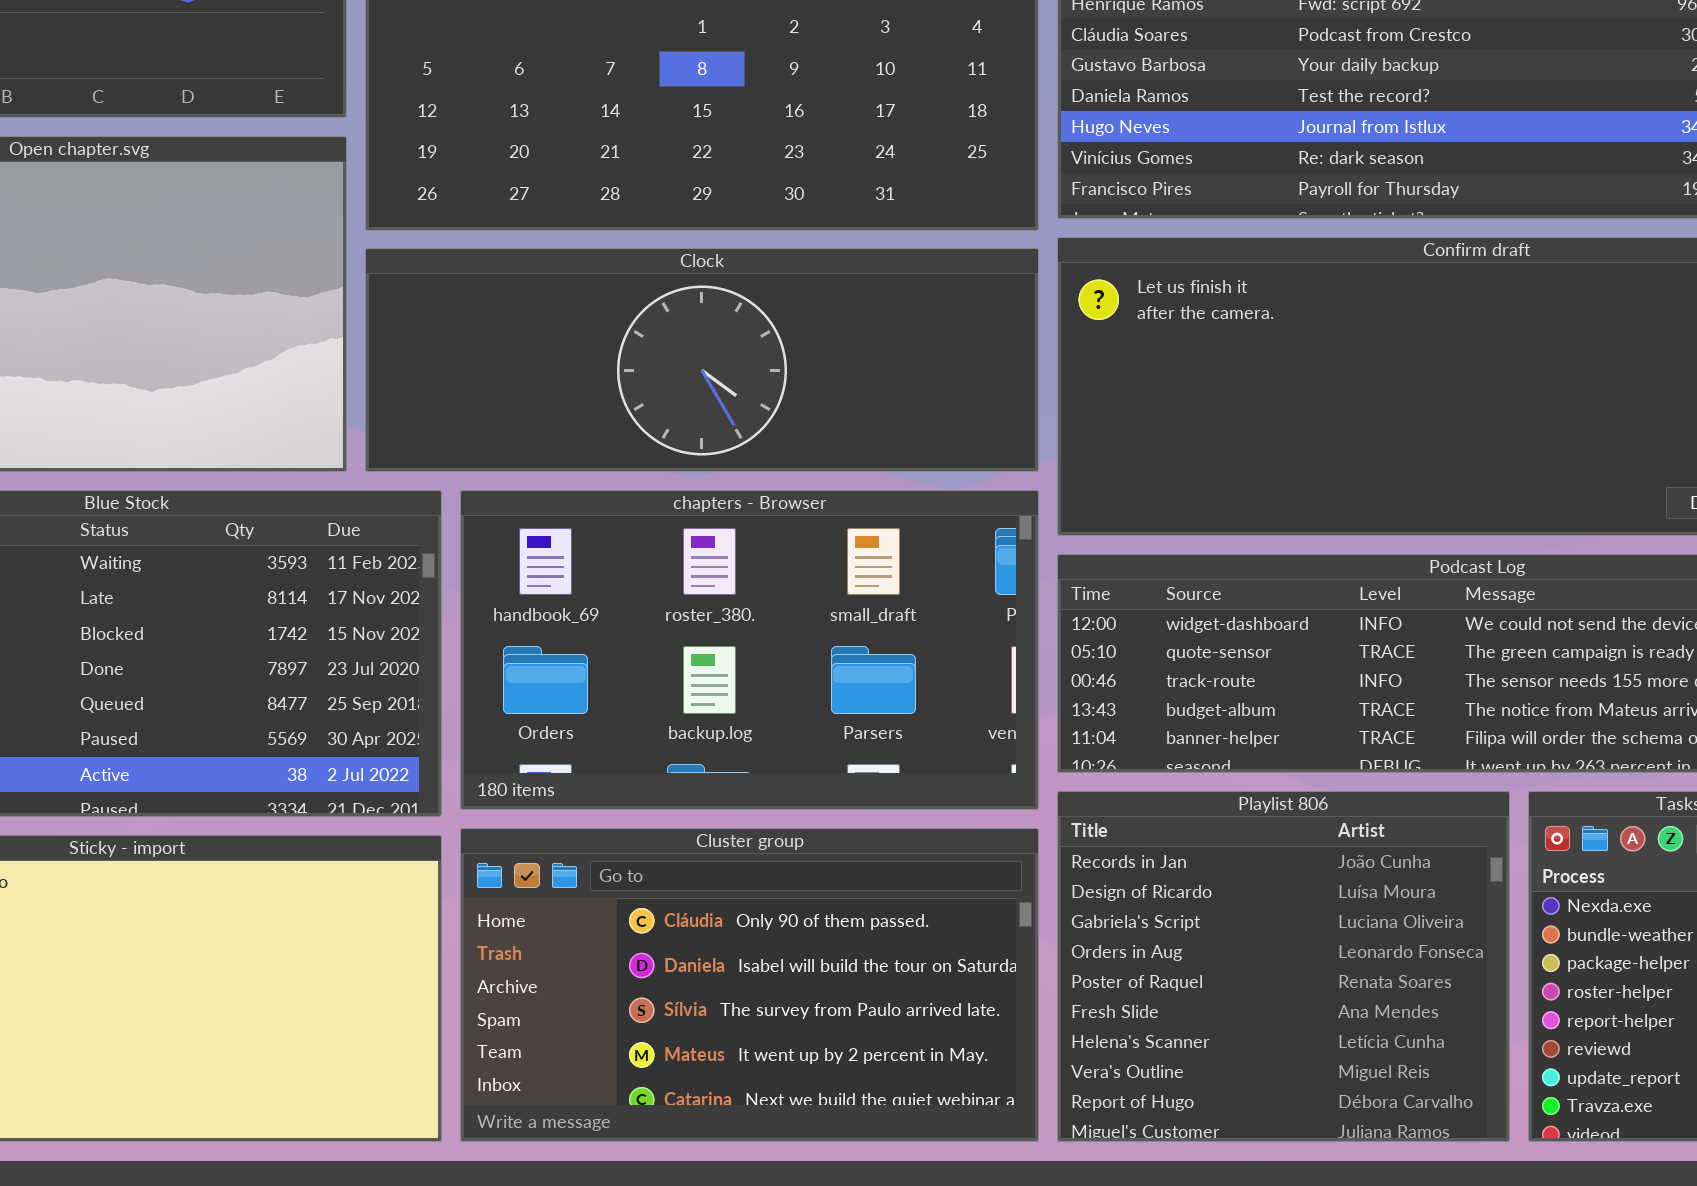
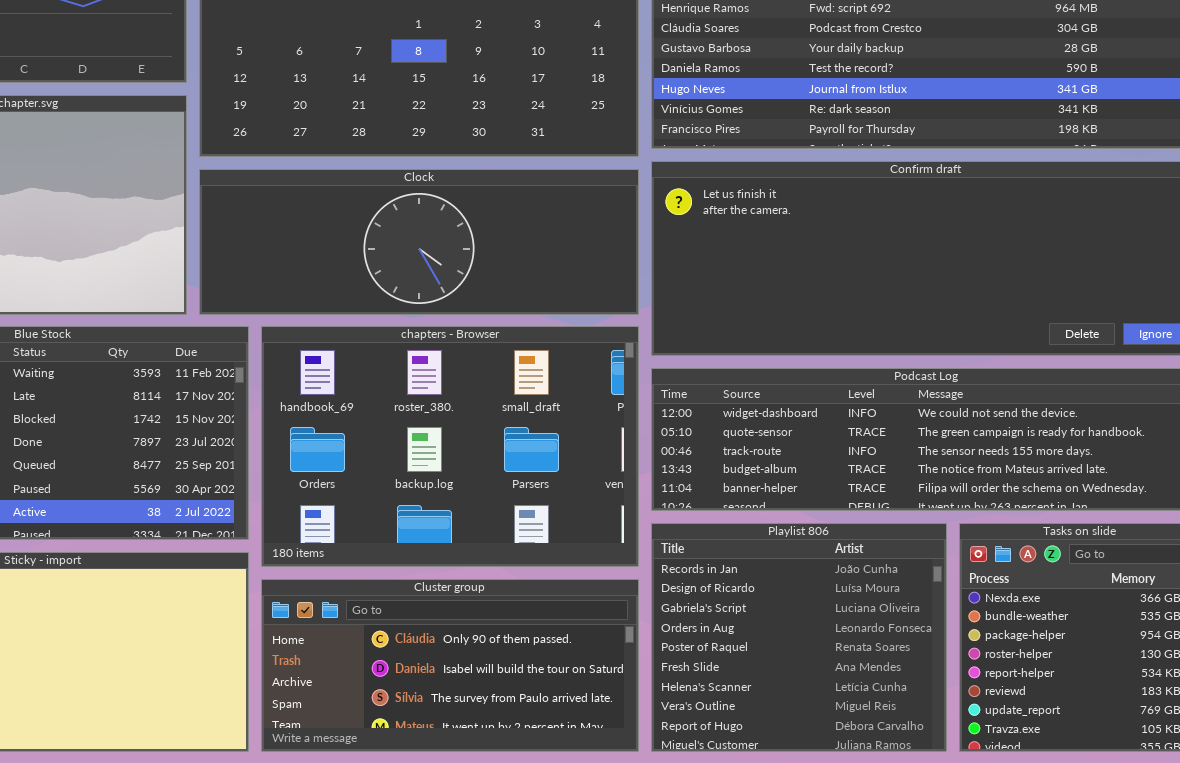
chapters - Browser: [460,490,1039,810] -> [261,326,639,567], resized
Cluster group: [460,828,1039,1142] -> [261,579,639,752], resized

